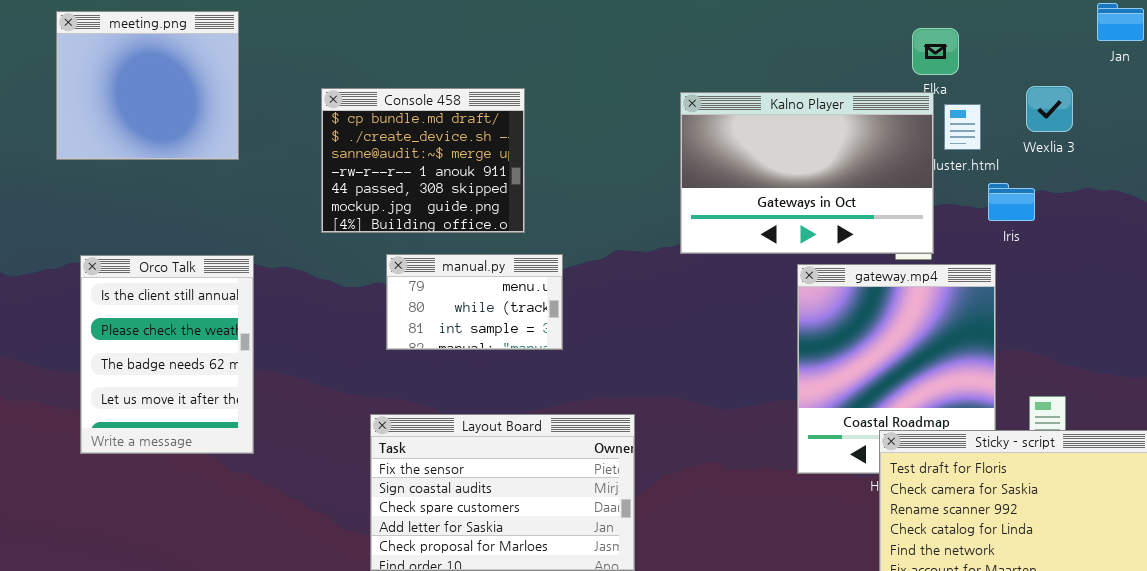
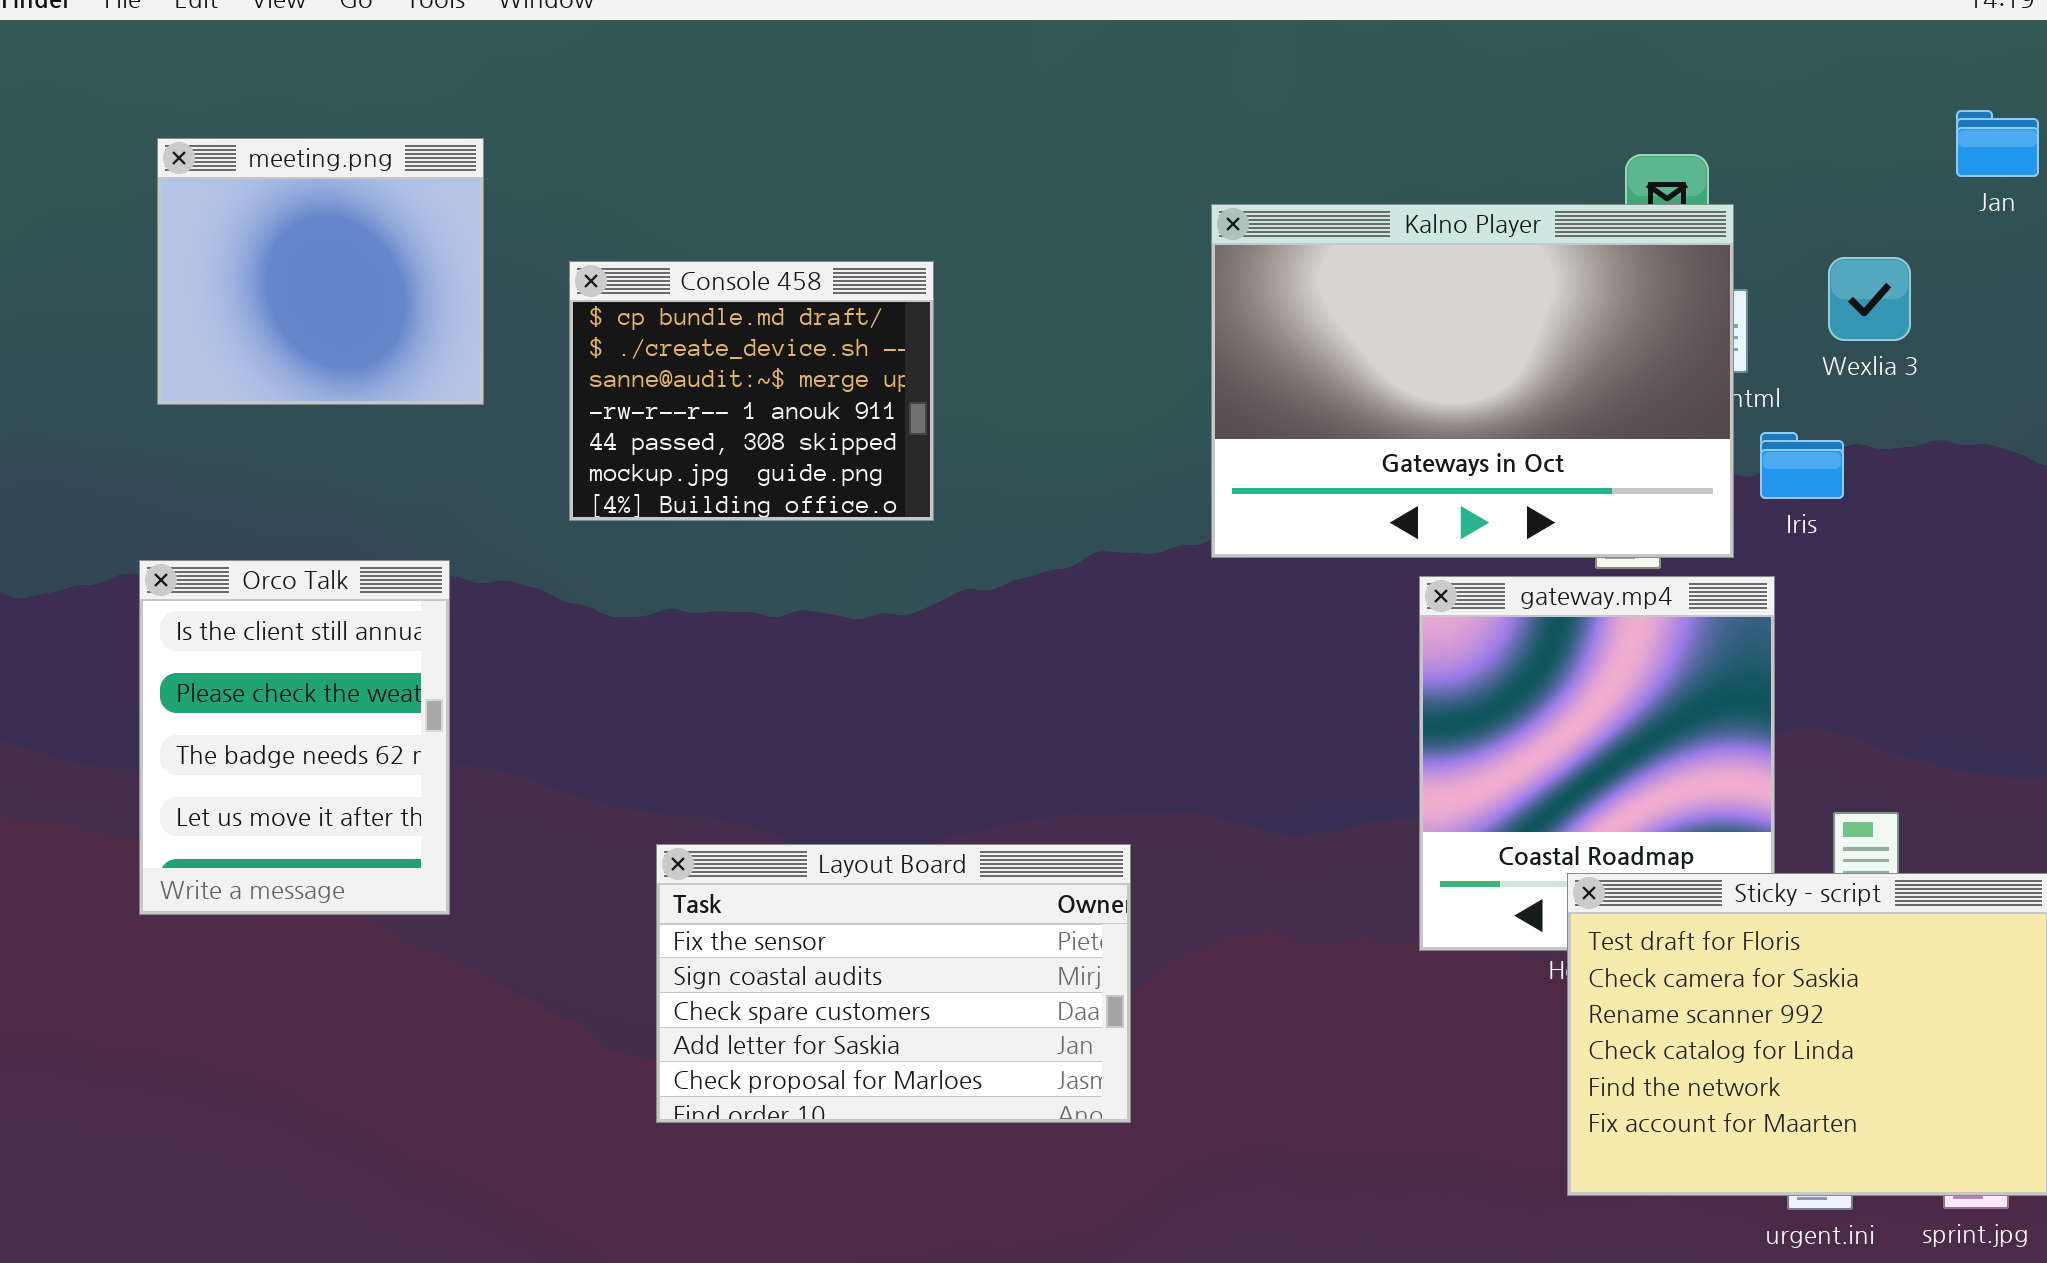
meeting.png: [56,11,239,160] -> [157,138,484,405], moved
Kalno Player: [680,92,934,254] -> [1211,204,1734,558], resized
manual.py: [386,254,563,350] -> none, closed

